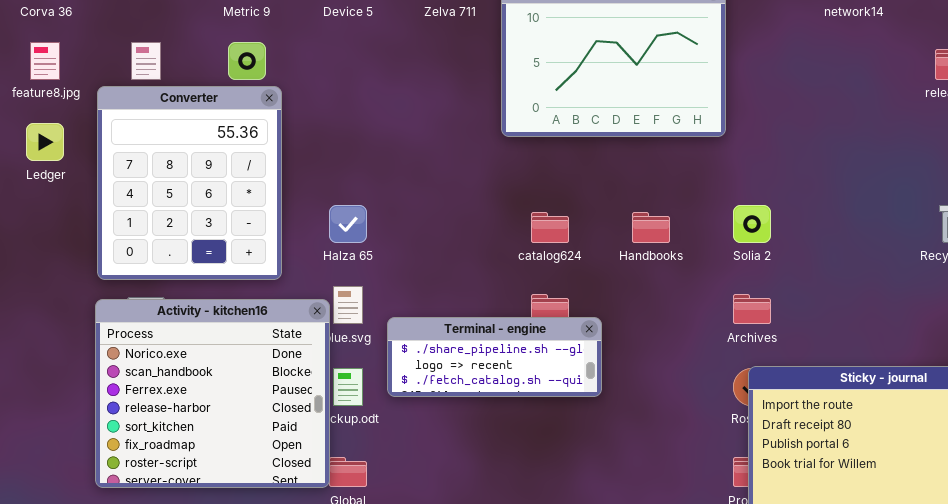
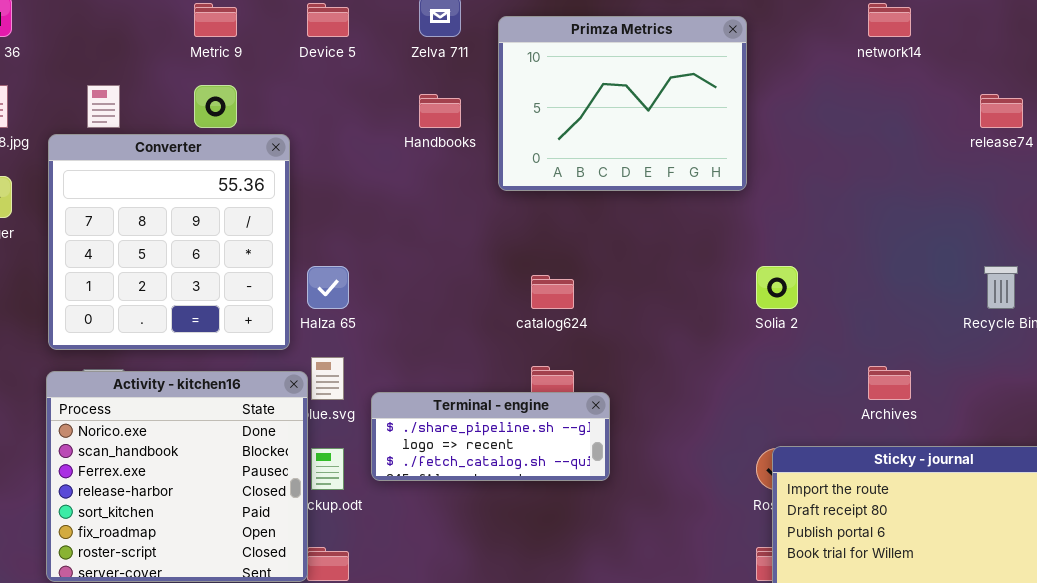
Converter: [97,86,282,280] -> [48,134,290,350], resized
Handbooks: [632,212,670,243] -> [419,94,461,128], moved
Archives: [733,294,771,324] -> [868,366,911,400], moved

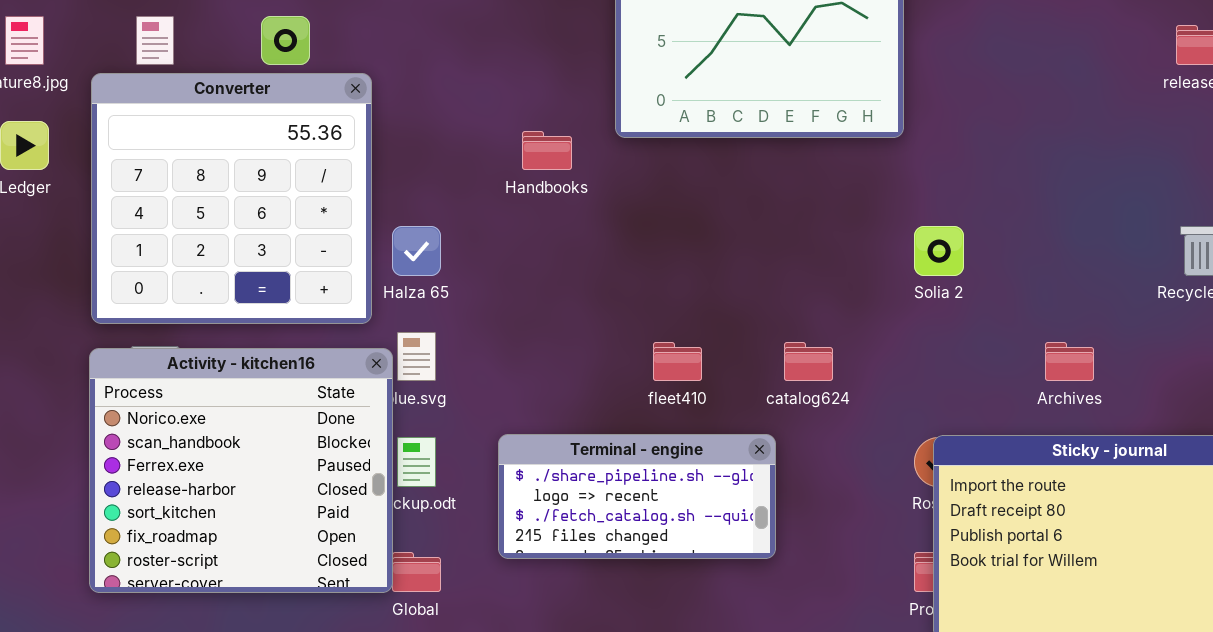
Handbooks: [419,94,461,128] -> [522,131,572,170], moved
catalog624: [531,275,574,309] -> [784,342,833,381], moved
Terminal - engine: [371,392,610,481] -> [498,434,776,559], moved, resized

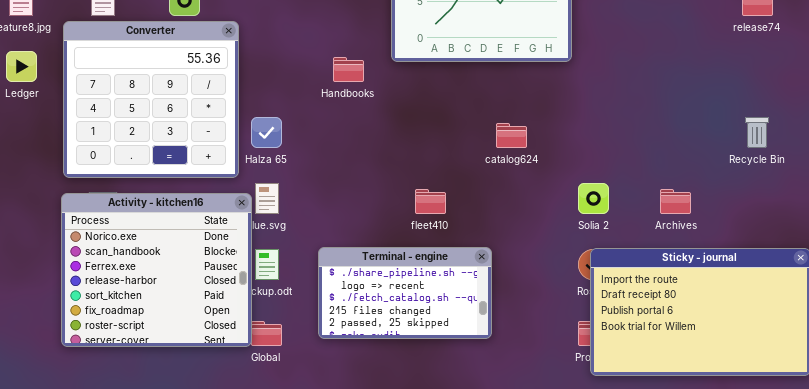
Solia 2: [914,226,964,276] -> [578,183,609,214], moved
catalog624: [784,342,833,381] -> [496,123,527,148], moved
Terminal - engine: [498,434,776,559] -> [318,247,492,339], resized

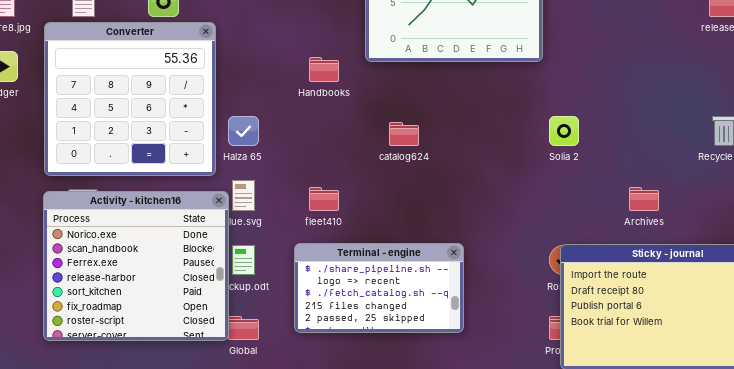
catalog624: [496,123,527,148] -> [389,122,419,146], moved
Solia 2: [578,183,609,214] -> [549,116,579,146], moved
fleet410: [415,189,446,214] -> [309,187,339,211], moved

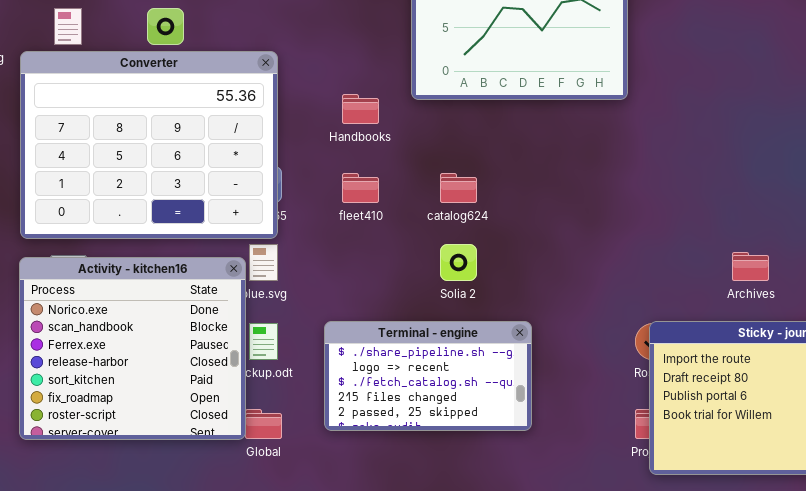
Converter: [44,22,216,176] -> [20,51,278,239], resized
Solia 2: [549,116,579,146] -> [440,244,477,281], moved
fleet410: [309,187,339,211] -> [342,173,379,203], moved

